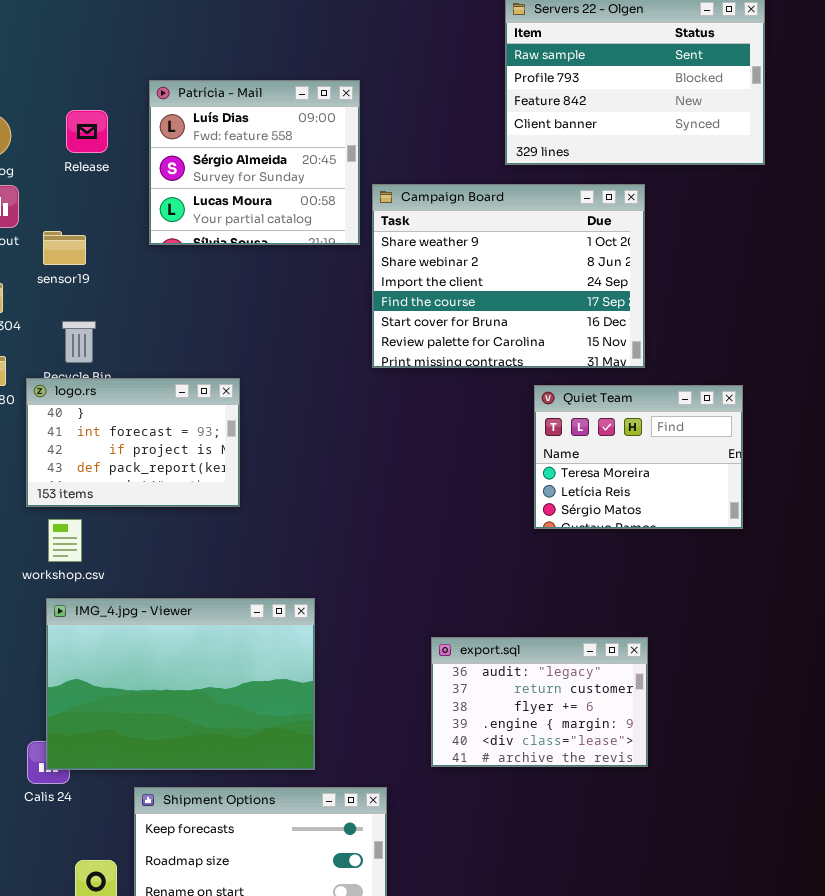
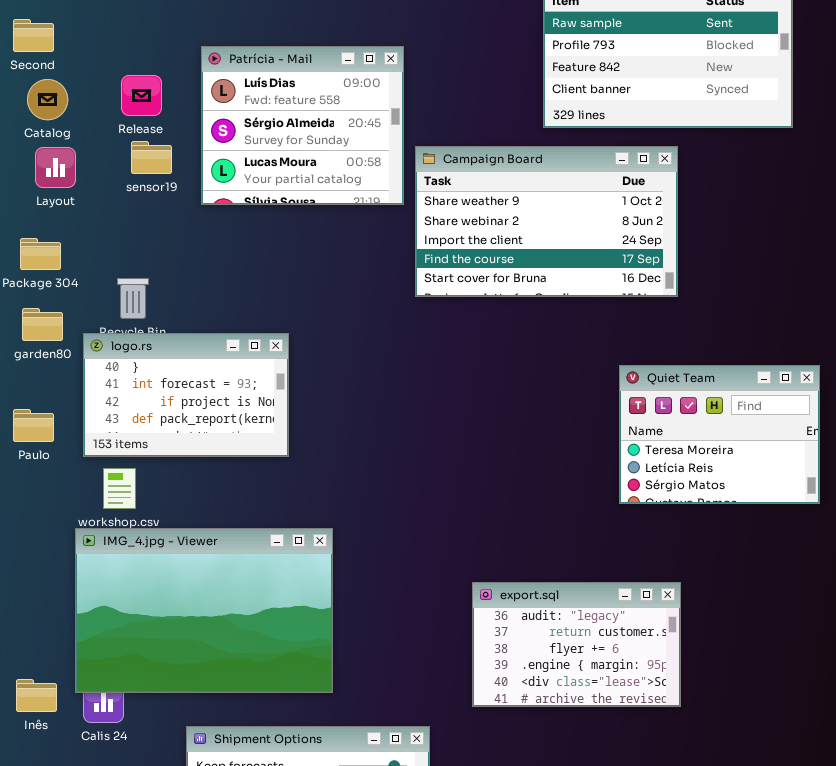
Campaign Board: [372,184,645,368] -> [415,146,678,297], resized
sensor19: [43,231,86,265] -> [131,141,172,174], moved
Quiet Team: [534,385,743,529] -> [619,365,820,504], moved
IMG_4.jpg - Viewer: [46,598,315,770] -> [75,528,333,693], moved

